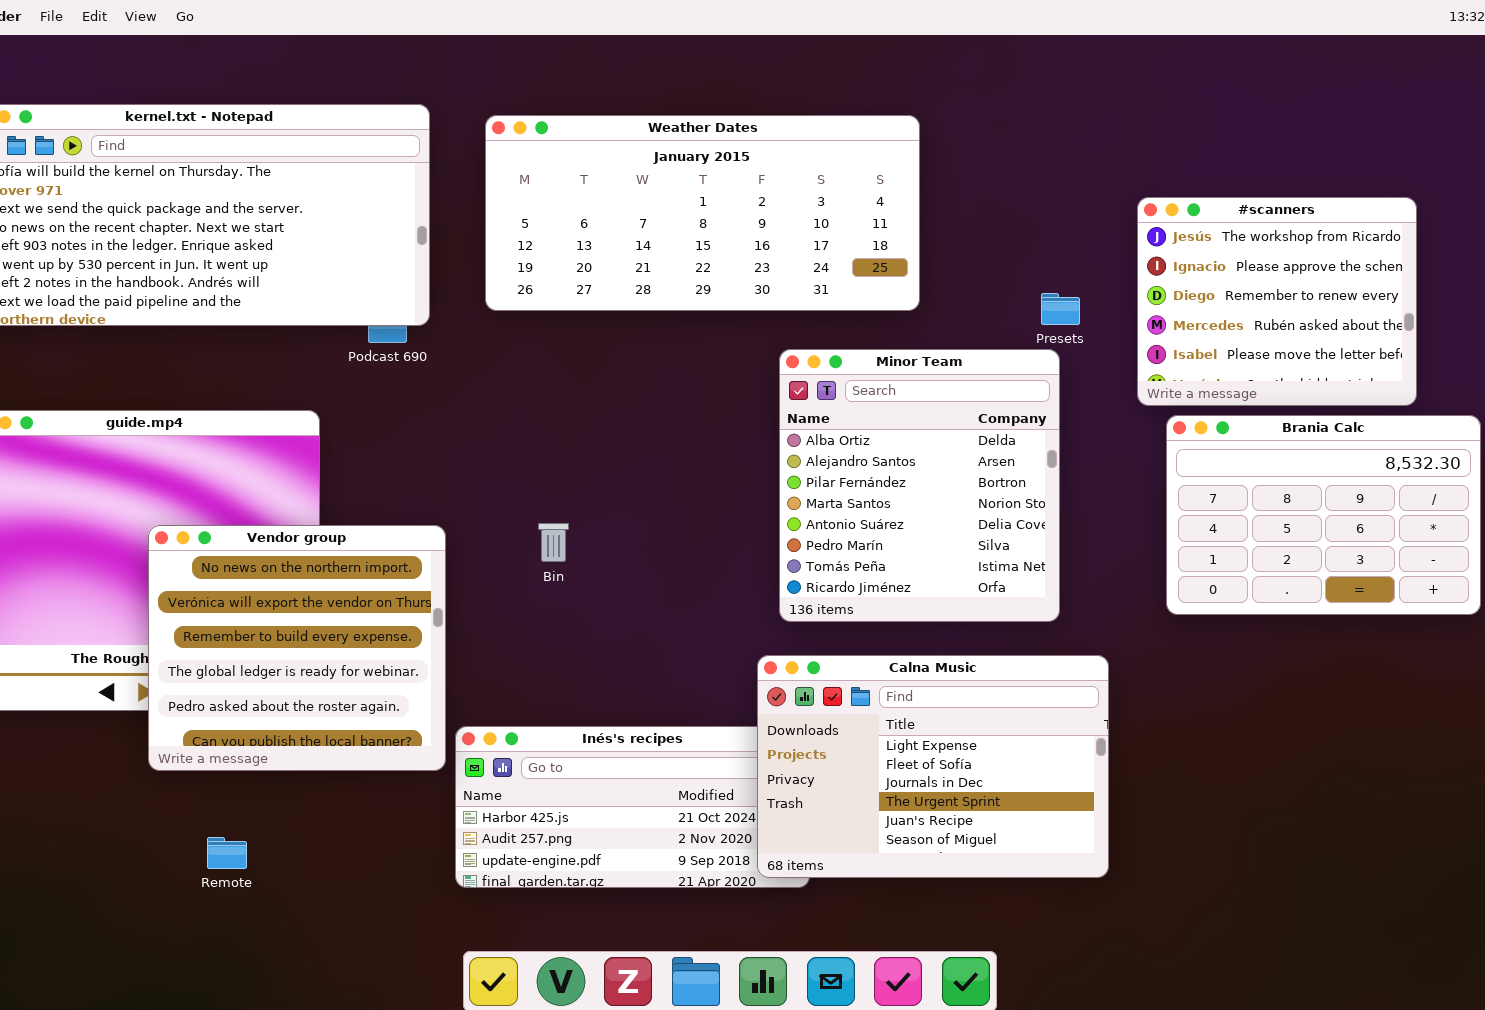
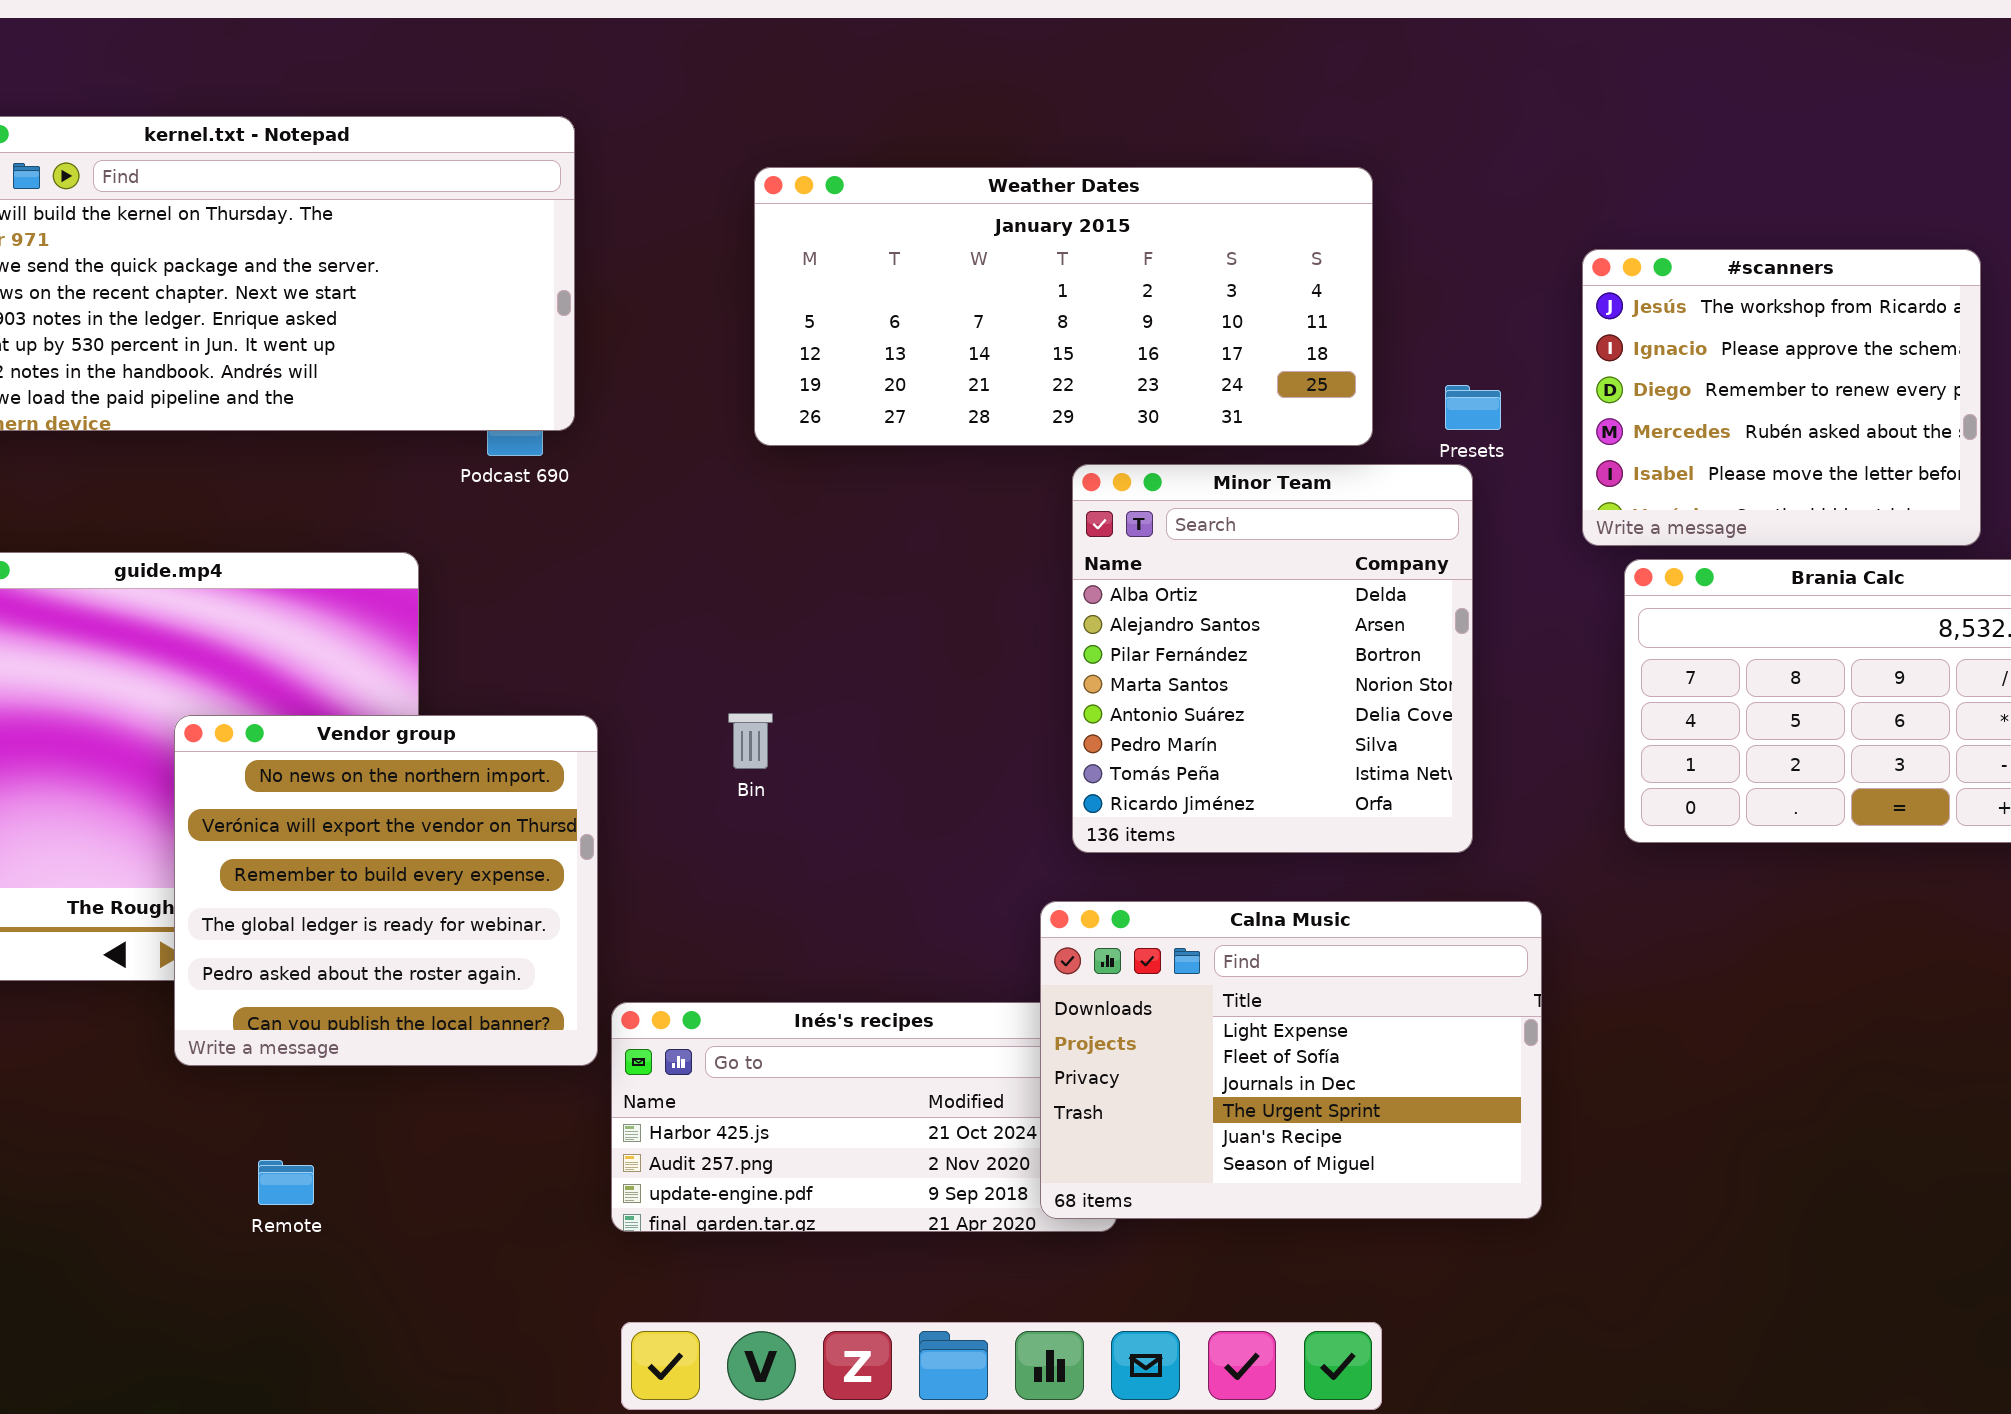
Weather Dates: [485,115,920,311] -> [754,167,1373,446], moved

